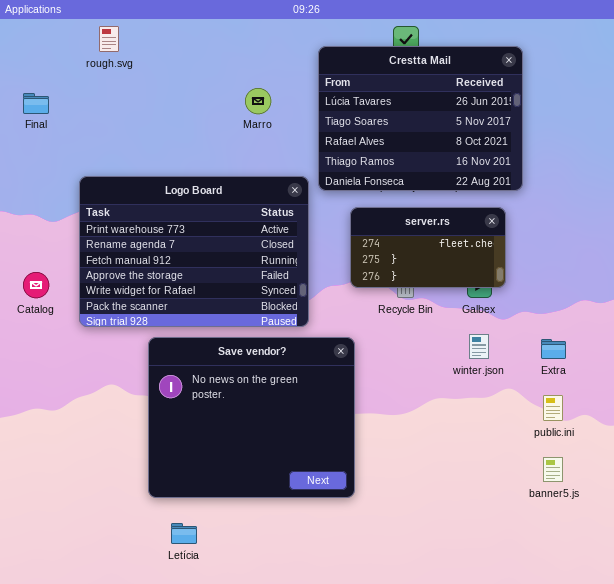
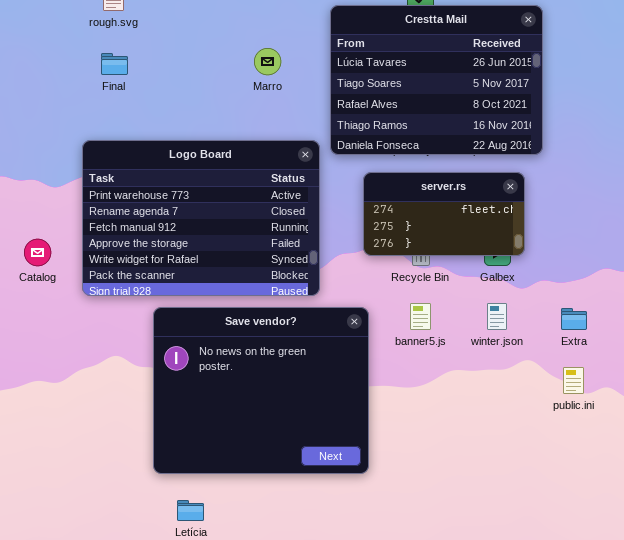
Final: [23,93,49,114] -> [101,53,128,75], moved
banner5.js: [543,457,563,482] -> [410,303,431,330], moved

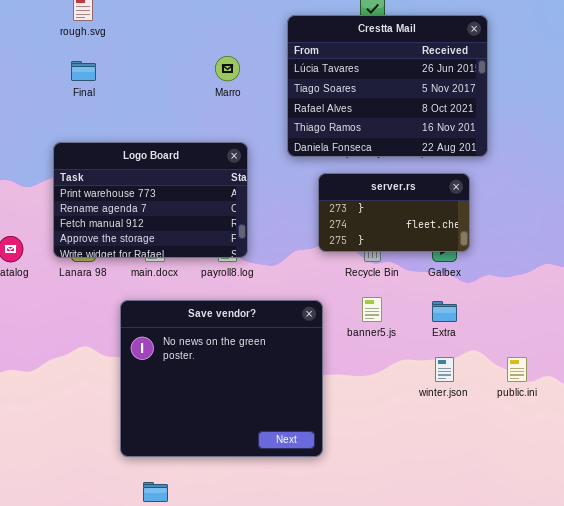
Logo Board: [82,140,320,296] -> [53,142,248,258], resized
server.rs: [363,172,525,256] -> [318,173,470,252], scrolled up 1 row
winter.json: [487,303,507,330] -> [435,357,454,382], moved
Extra: [561,308,587,330] -> [432,301,457,322], moved

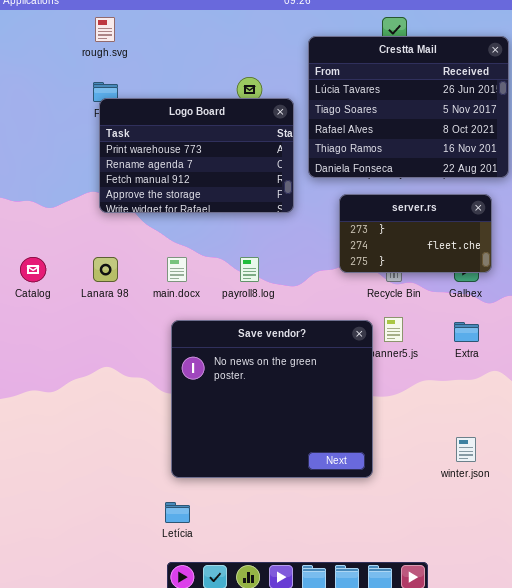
Logo Board: [53,142,248,258] -> [99,98,294,213], moved
Save vendor?: [120,300,323,457] -> [171,320,373,478], moved
winter.json: [435,357,454,382] -> [456,437,476,462], moved

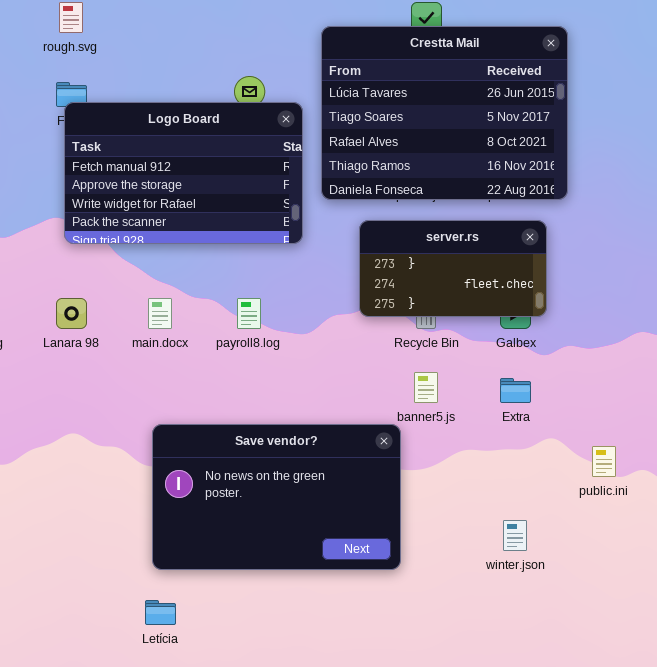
Logo Board: [99,98,294,213] -> [64,102,303,244], scrolled down 2 rows
Save vendor?: [171,320,373,478] -> [152,424,401,570], resized

